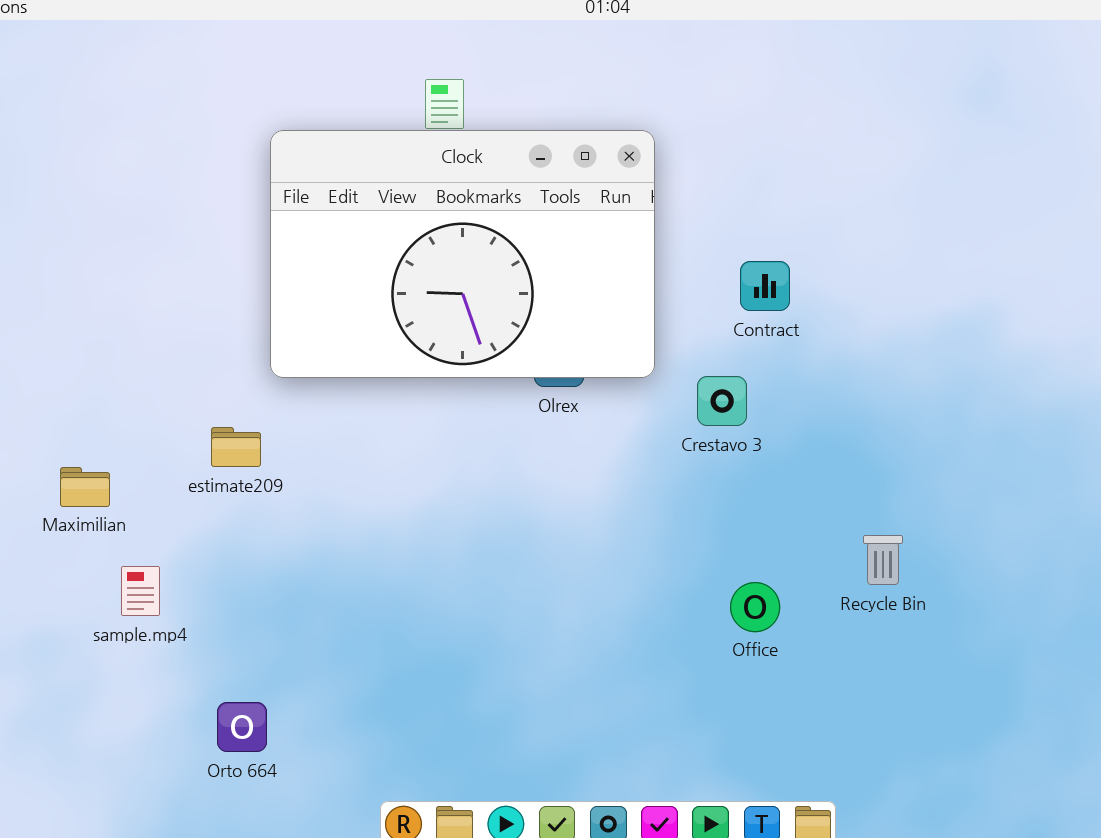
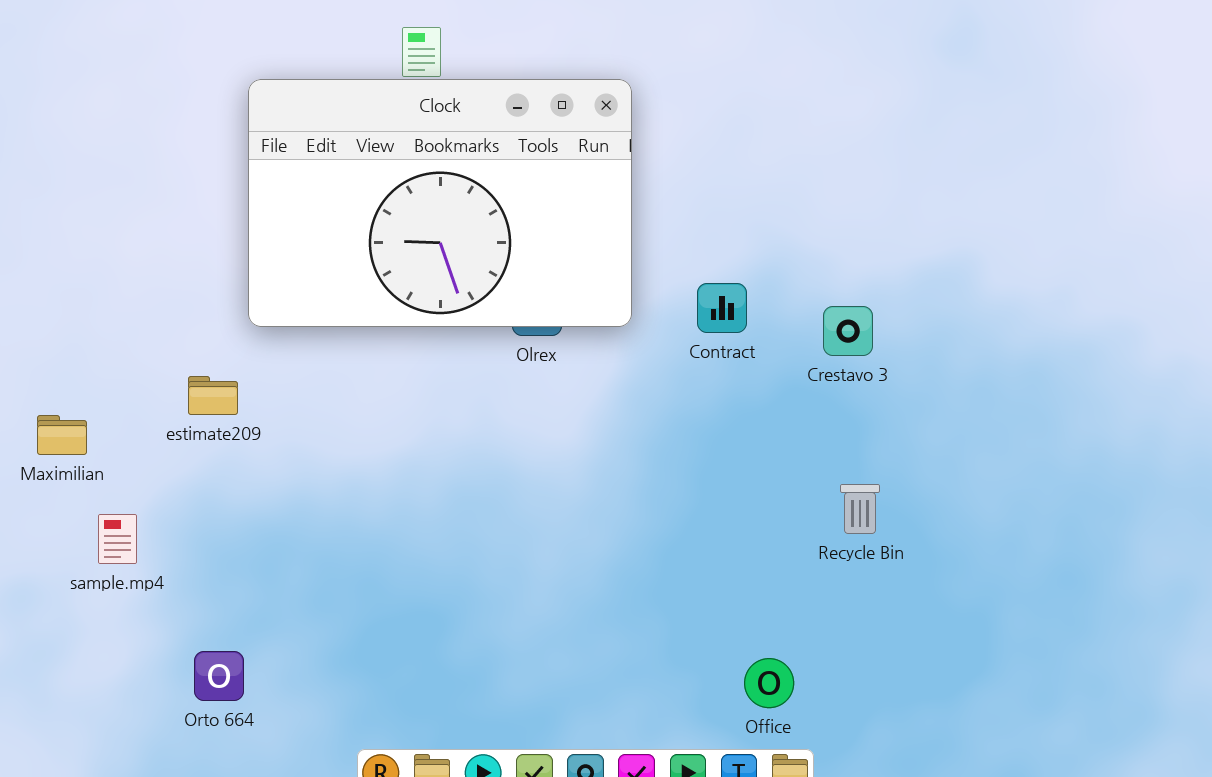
Contract: [740,261,790,311] -> [697,283,747,333], moved
Crestavo 3: [697,376,747,426] -> [823,306,873,356], moved
Office: [730,582,780,632] -> [744,658,794,708], moved

